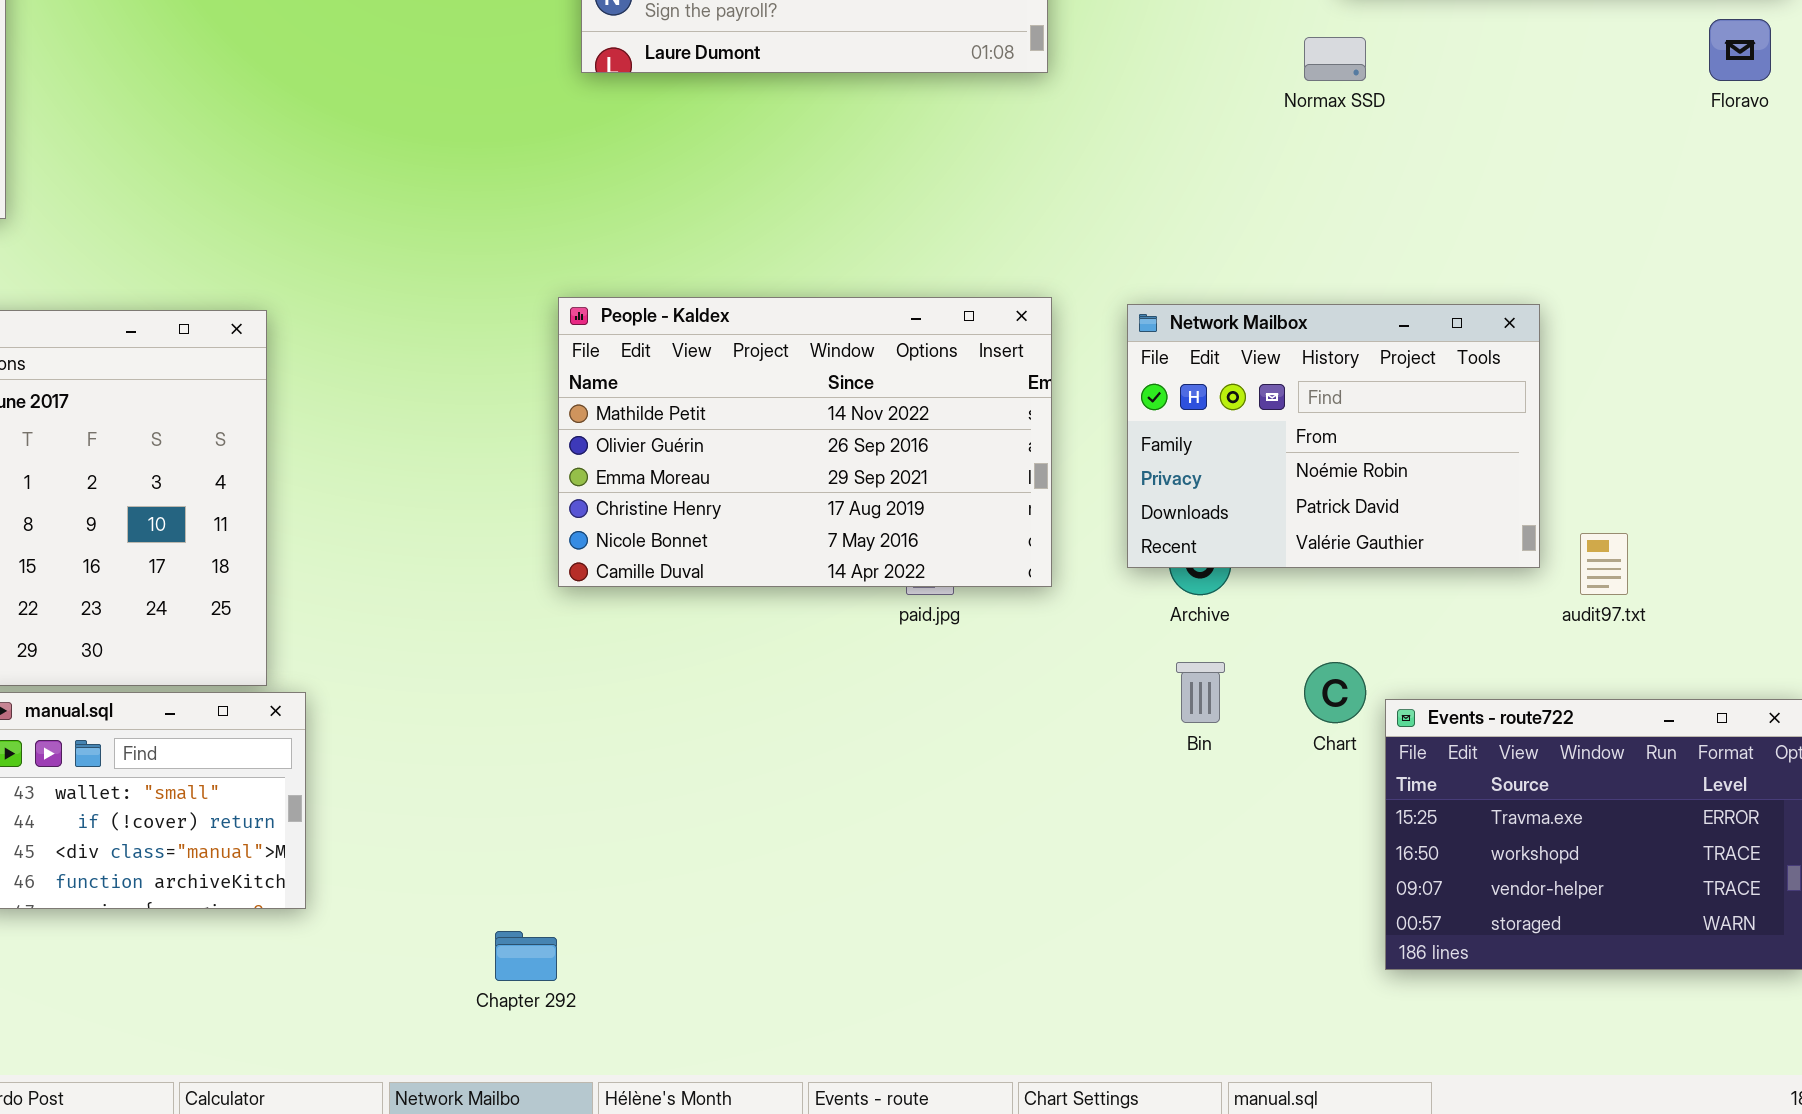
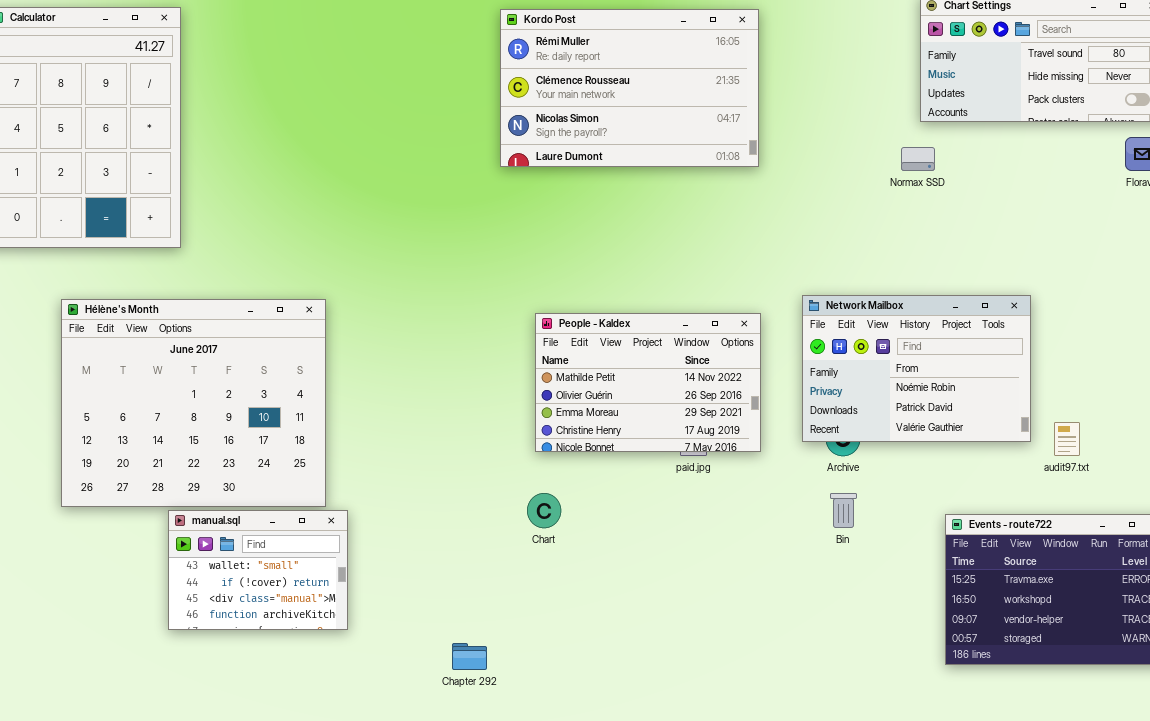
People - Kaldex: [558,297,1052,587] -> [535,313,761,452], resized
Chart: [1304,662,1366,723] -> [527,493,561,528], moved

